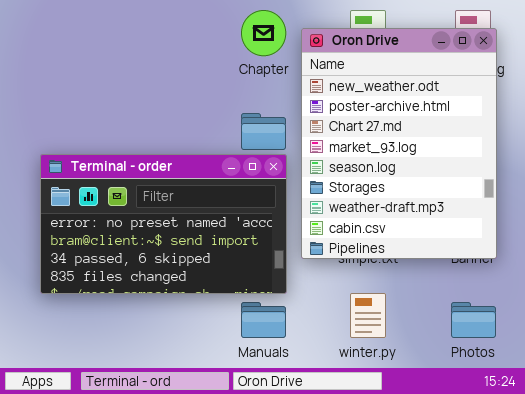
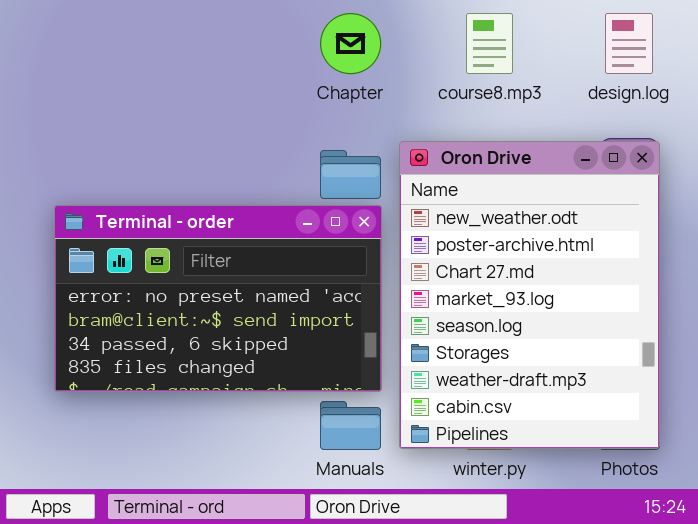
Oron Drive: [301,28,497,259] -> [399,141,660,449], moved

